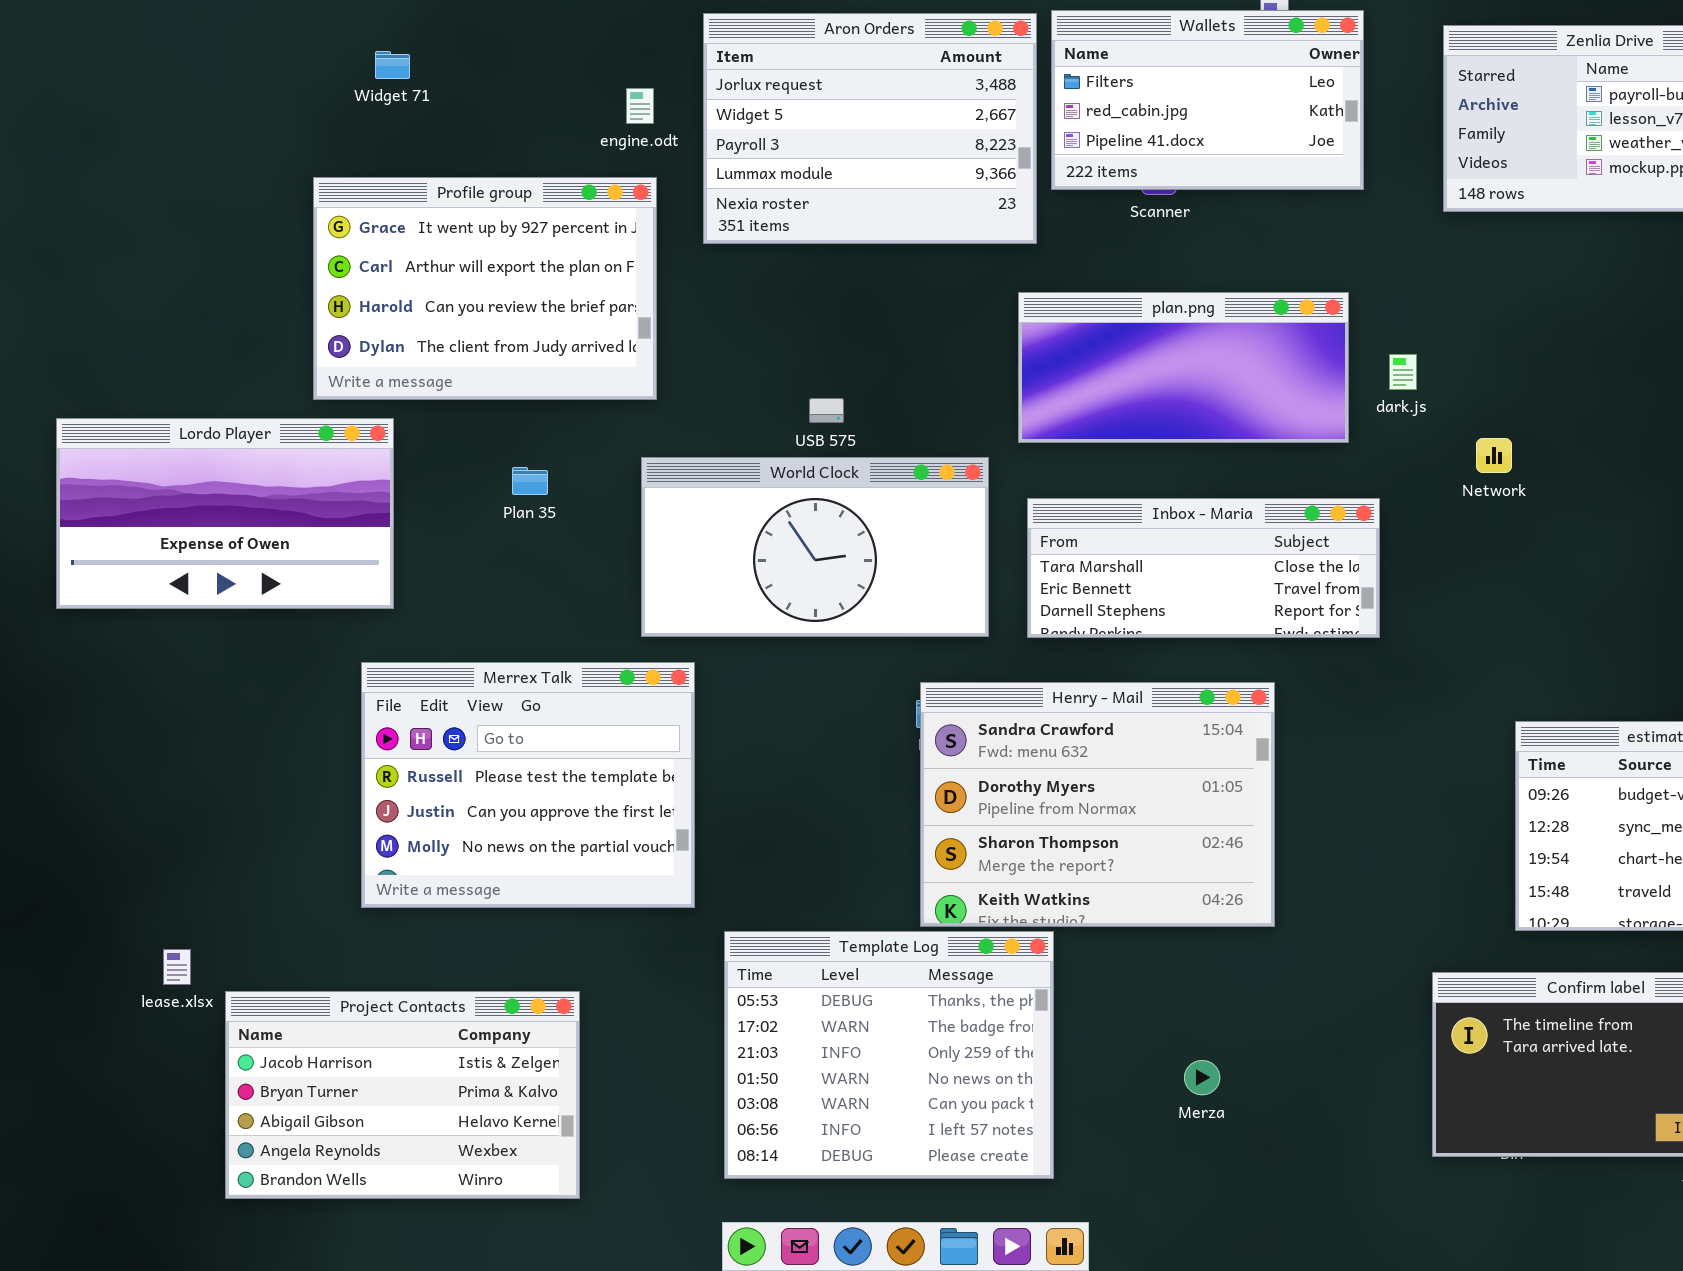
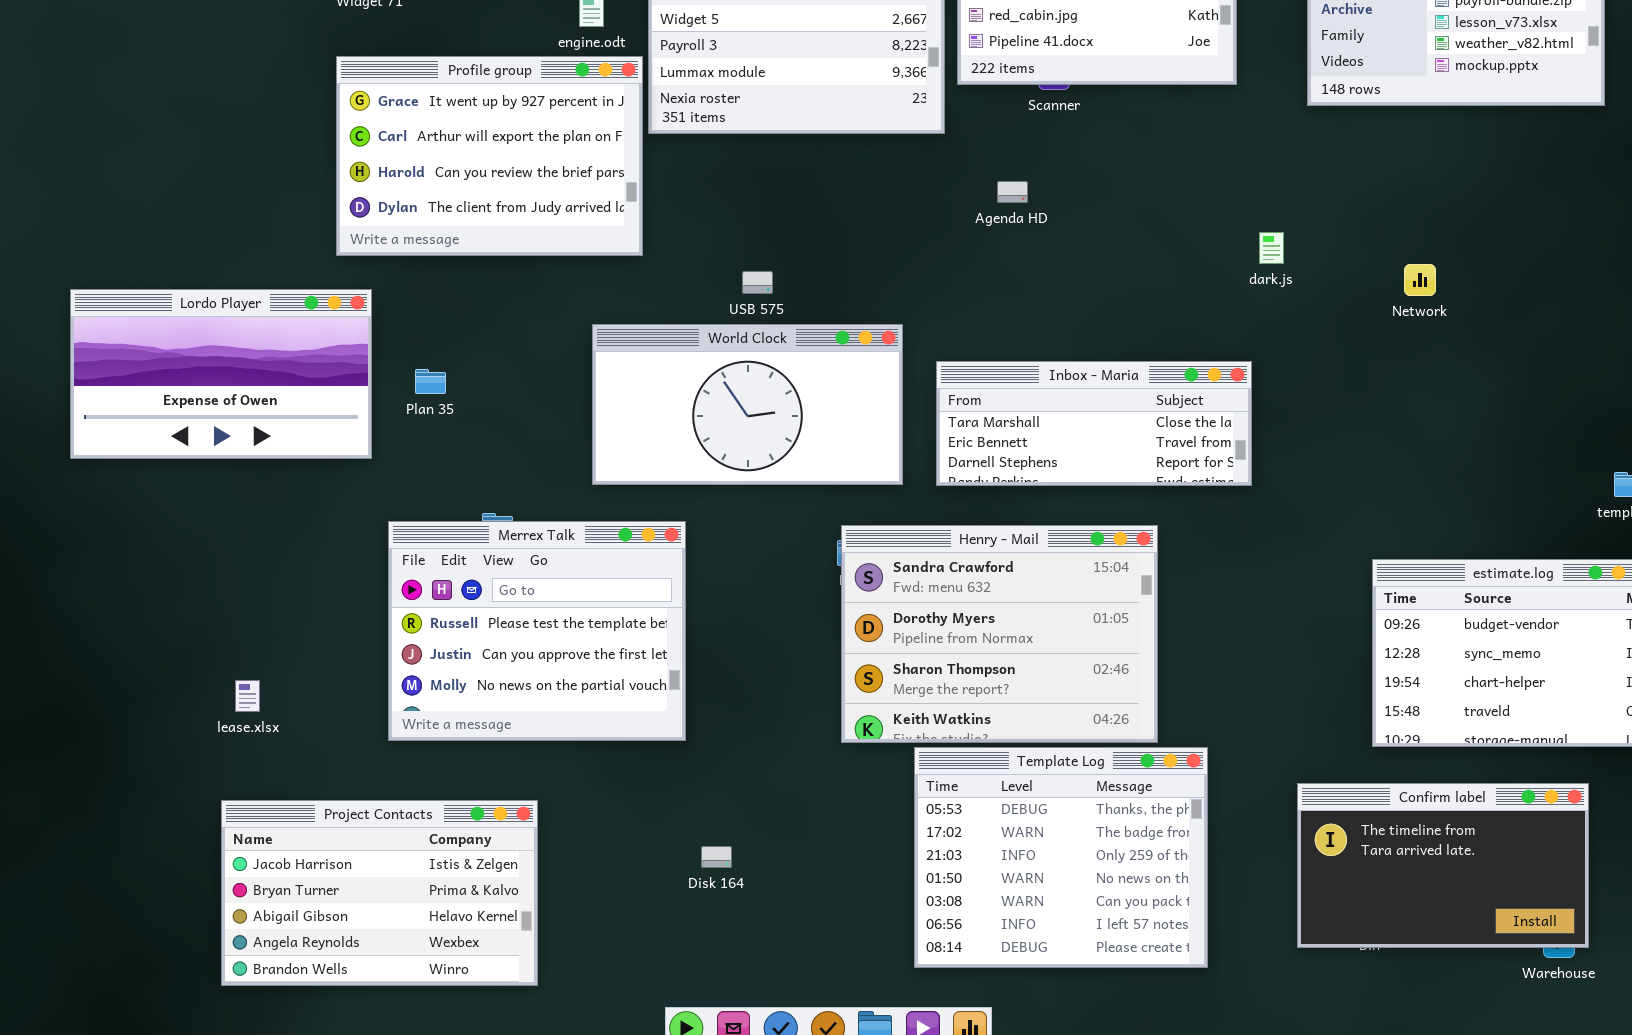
Profile group: [313,177,657,400] -> [336,56,643,256], moved
plan.png: [1018,292,1349,443] -> none, closed
Network: [1476,438,1512,473] -> [1404,264,1436,296], moved
Plan 35: [512,467,548,495] -> [415,369,446,394], moved
Merrex Talk: [361,662,695,908] -> [388,521,686,741], moved
Template Log: [724,931,1054,1179] -> [914,747,1208,968], moved
lease.xlsx: [163,949,191,985] -> [235,680,260,712], moved

